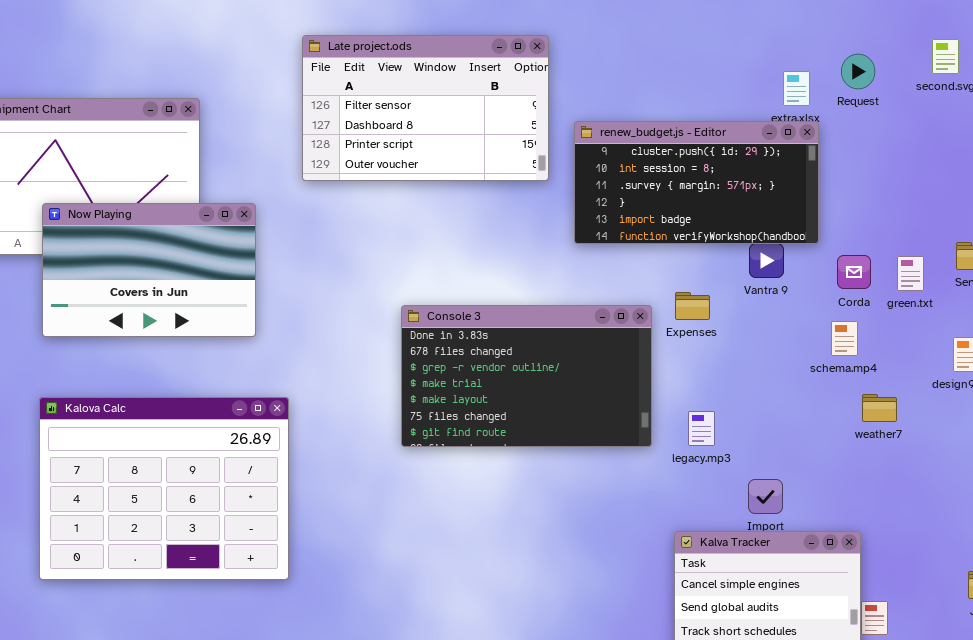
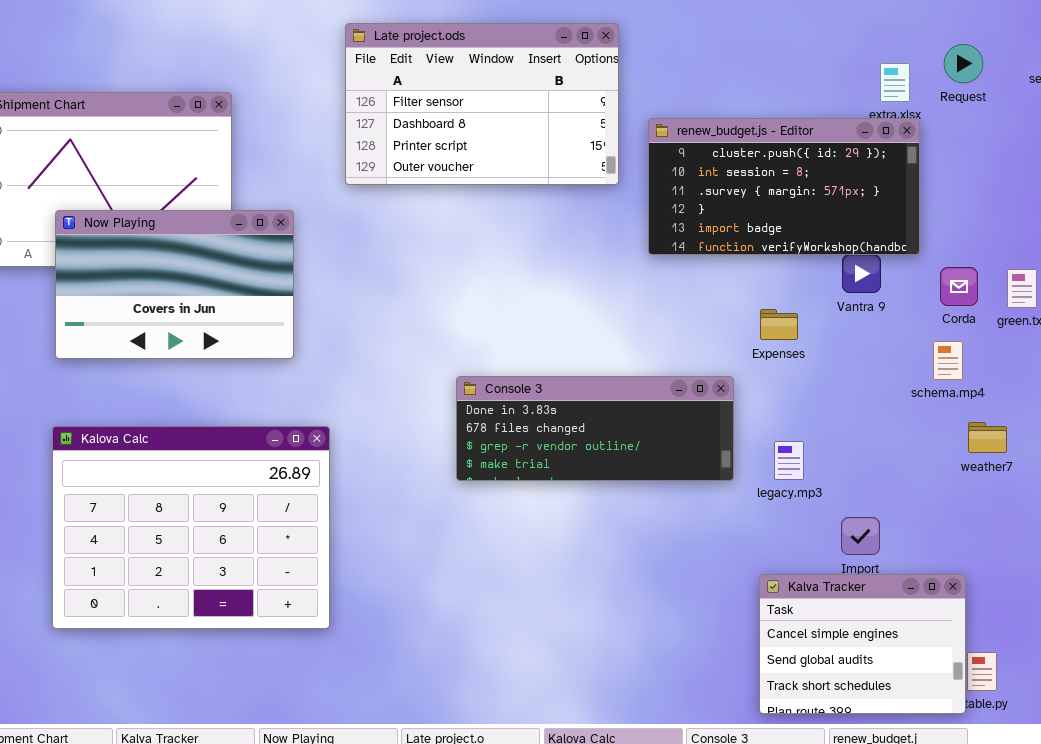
Console 3: [401,305,652,447] -> [456,376,734,481], resized

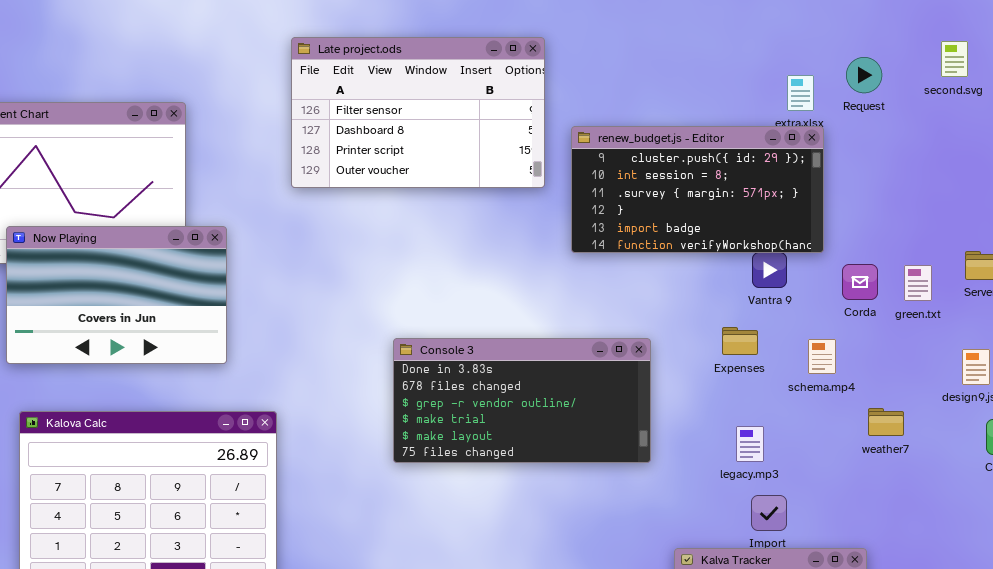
Now Playing: [55,210,294,359] -> [6,226,227,364], moved
Expenses: [760,309,798,340] -> [722,327,758,355], moved
schema.mp4: [933,341,963,380] -> [808,339,836,374], moved
Console 3: [456,376,734,481] -> [393,338,651,463], resized
legacy.mp3: [774,441,804,480] -> [736,426,764,462], moved

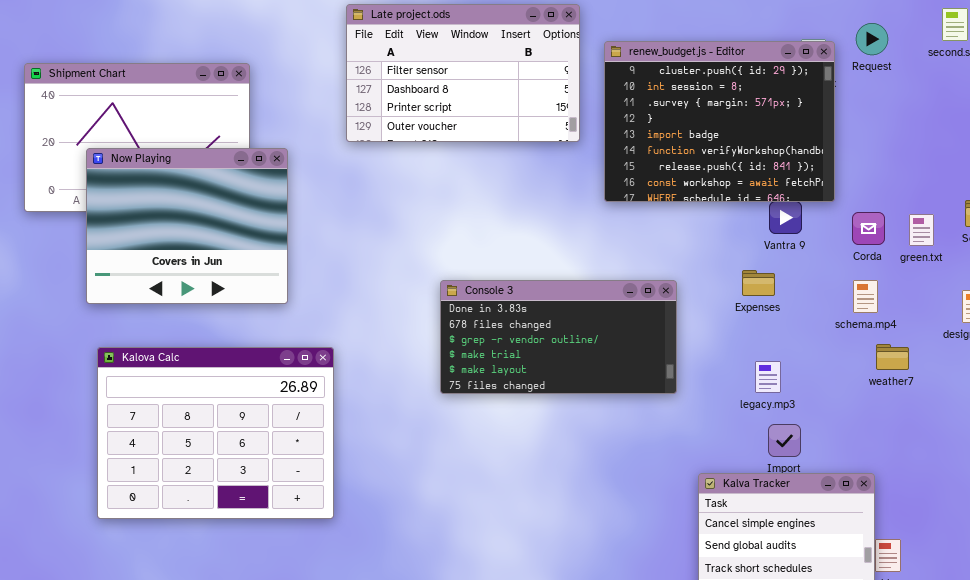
renew_budget.js - Editor: [571,126,824,253] -> [604,41,835,202], resized
Now Playing: [6,226,227,364] -> [86,148,288,304], resized
schema.mp4: [808,339,836,374] -> [853,280,878,313], moved

